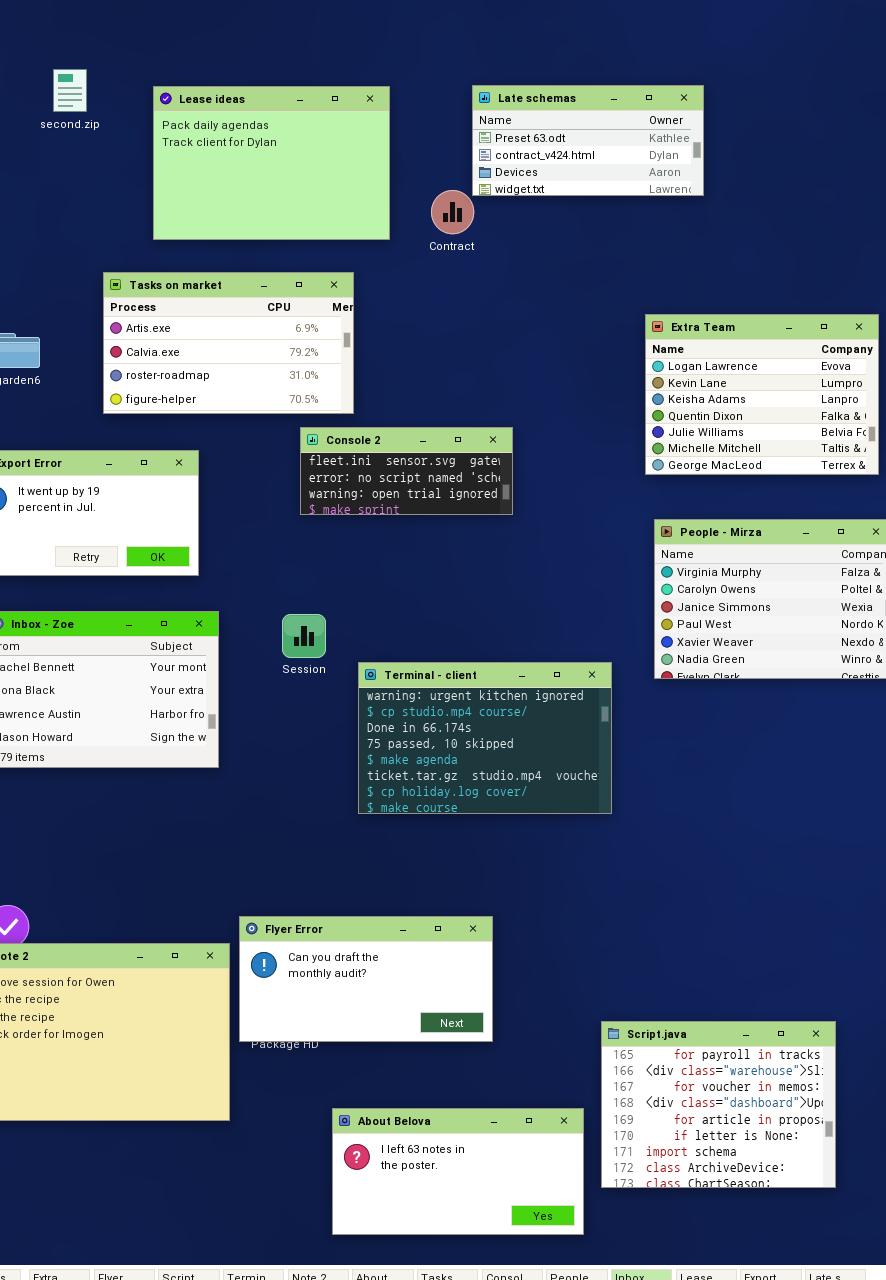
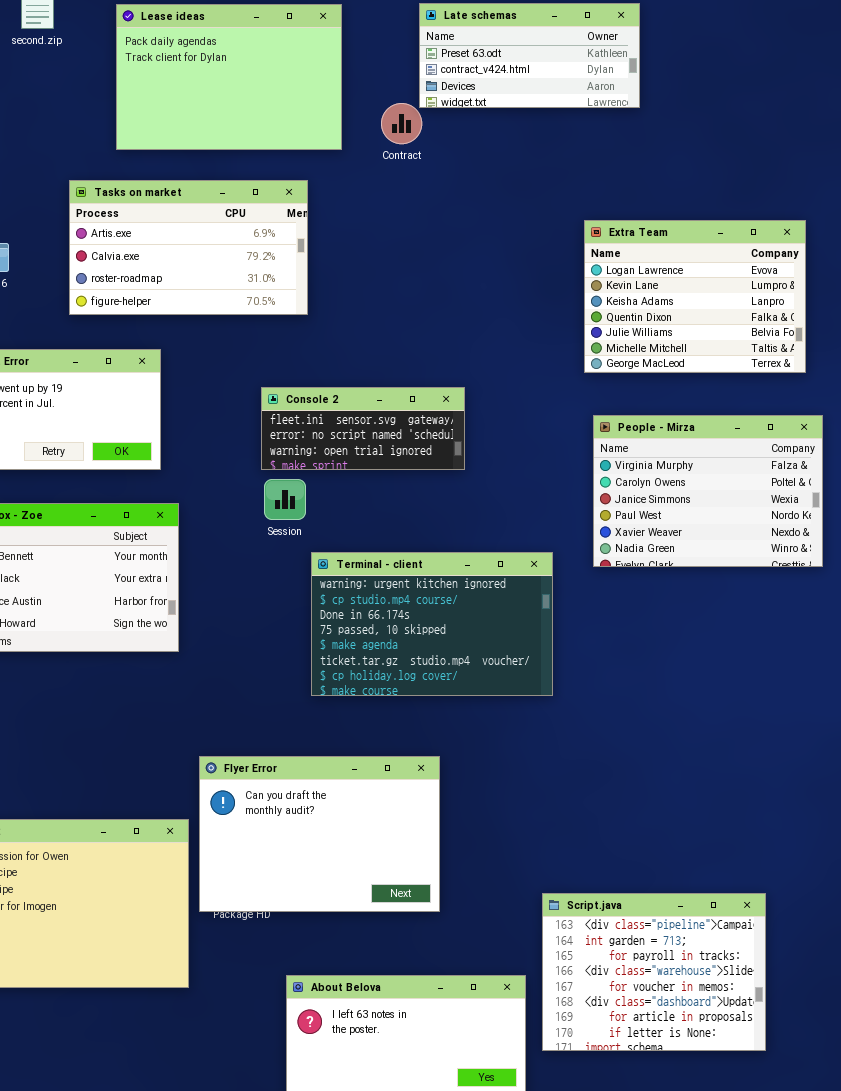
Console 2: [300,427,513,515] -> [261,387,465,470], moved
Session: [282,614,326,658] -> [264,479,306,520], moved
Flyer Error: [239,916,493,1042] -> [199,756,440,912], resized
Script.java: [601,1021,836,1188] -> [542,893,766,1051], scrolled up 2 rows

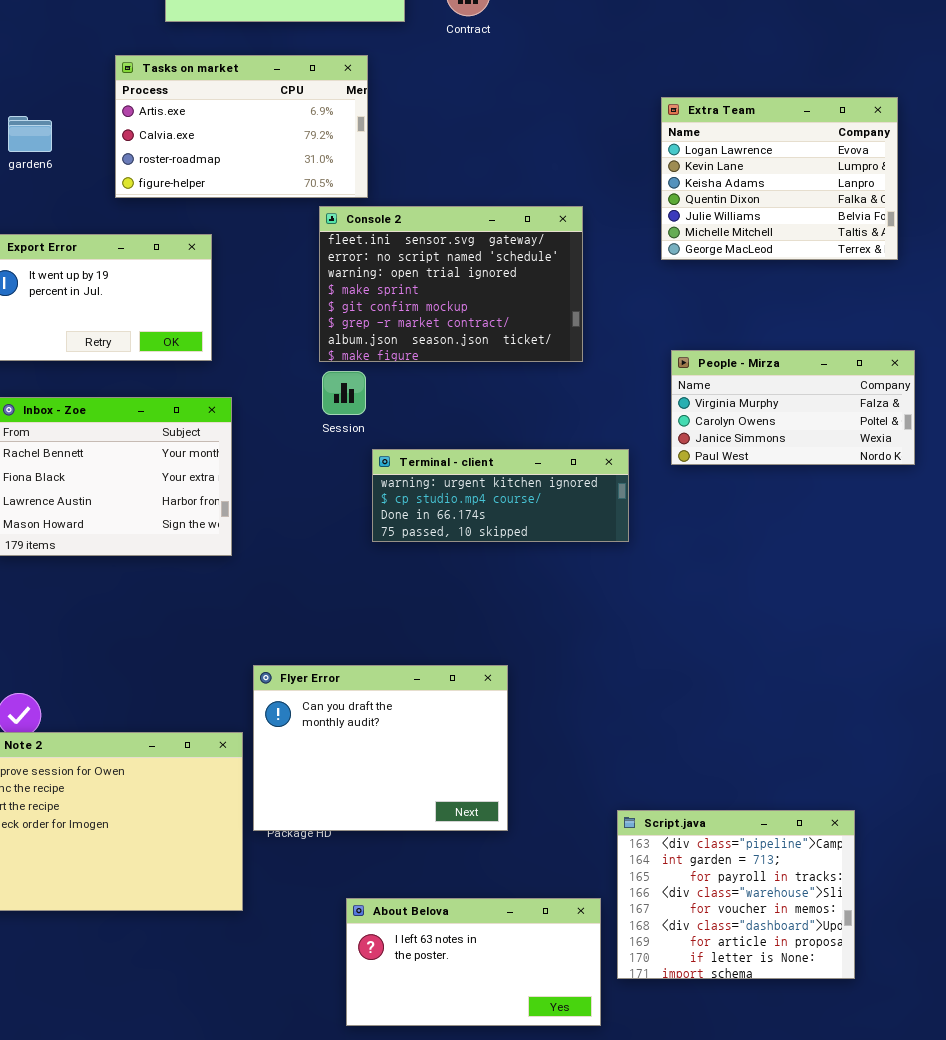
Console 2: [261,387,465,470] -> [319,206,583,362], resized
People - Mirza: [593,415,823,567] -> [671,350,915,465], resized
Terminal - client: [311,552,553,696] -> [372,449,629,542], resized

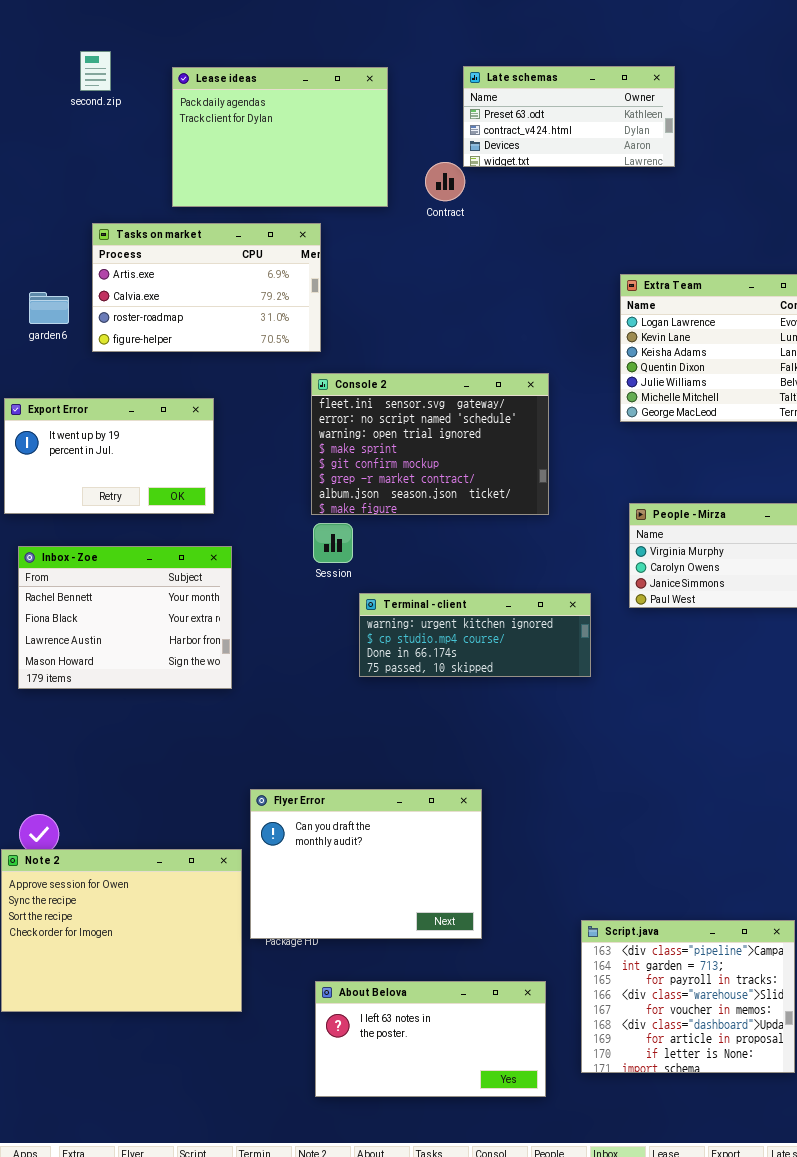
Tasks on market: [115,55,368,198] -> [92,223,321,352], moved
About Belova: [346,898,601,1026] -> [315,981,546,1097], moved

